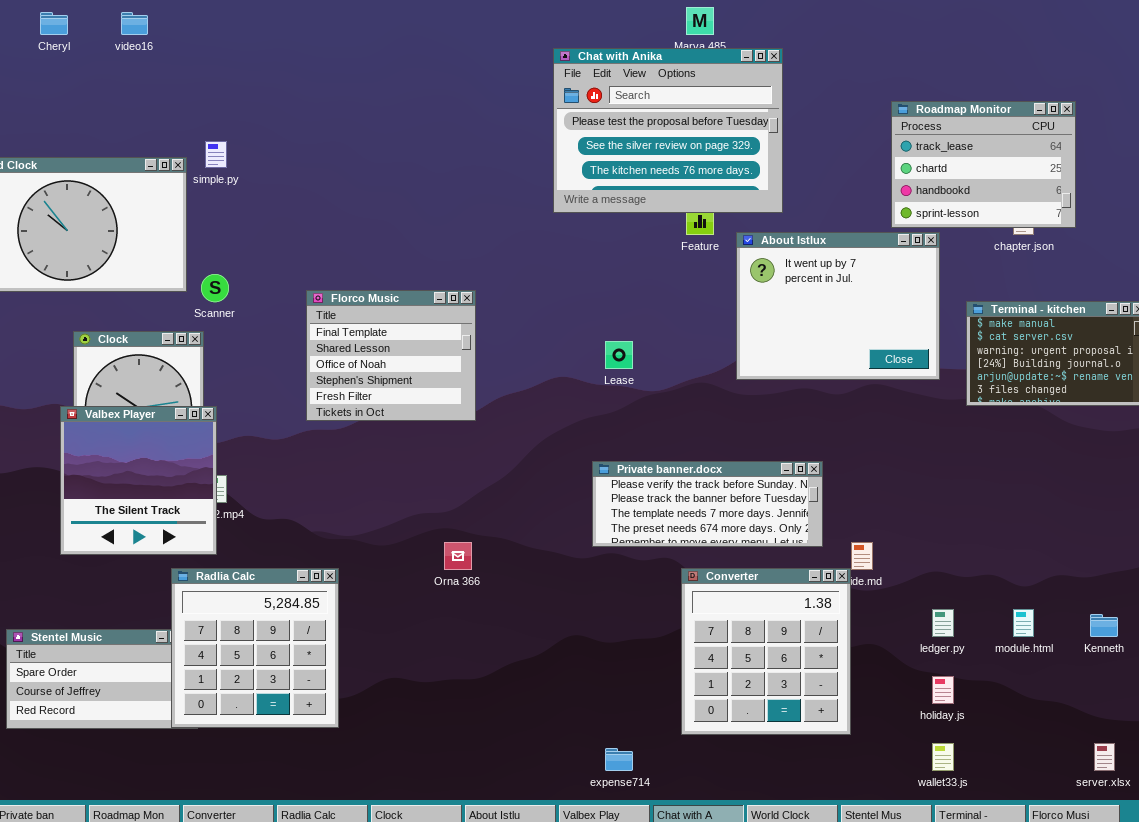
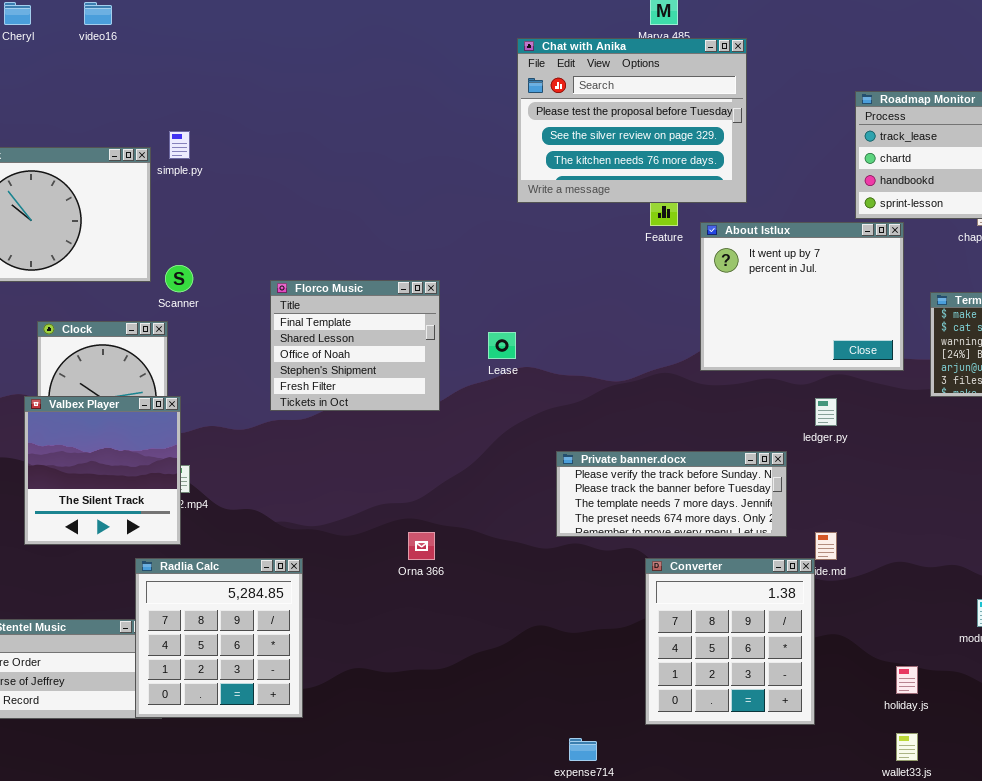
Lease: [605,341,633,369] -> [488,332,516,359], moved
ledger.py: [932,609,954,637] -> [815,398,837,426], moved

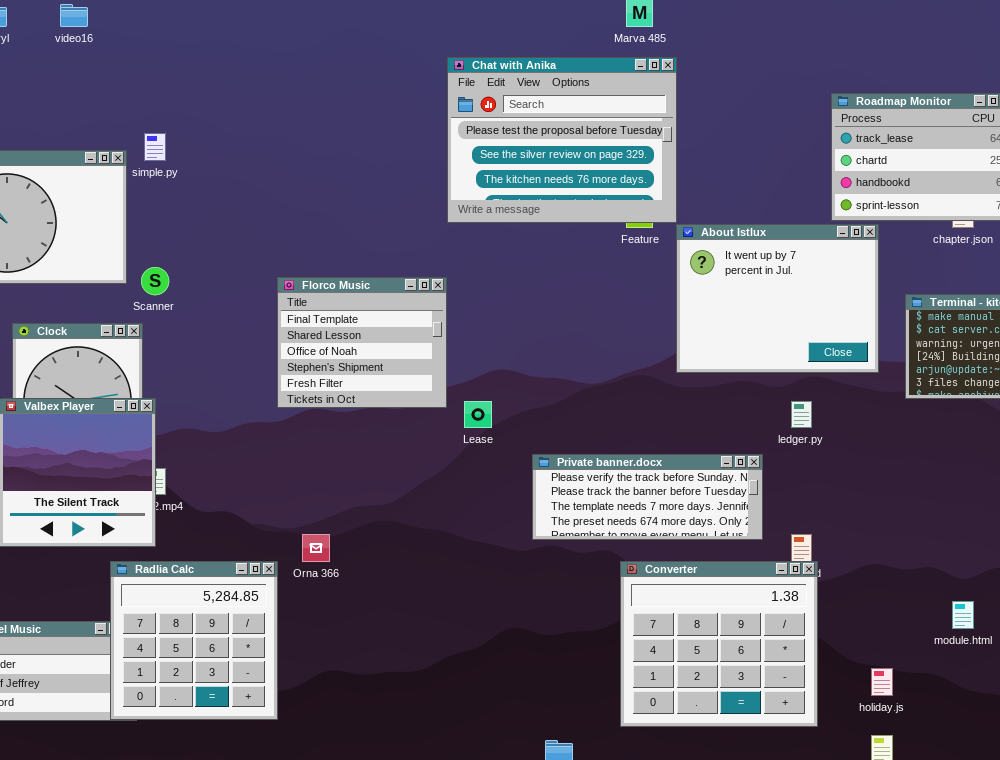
Chat with Anika: [517,38,747,203] -> [447,57,677,223], moved
Florco Music: [270,280,440,411] -> [277,277,447,408], moved
Lease: [488,332,516,359] -> [464,401,492,428], moved
Orna 366: [408,532,435,560] -> [302,534,330,562], moved
Converter: [645,558,815,725] -> [620,561,818,727], resized

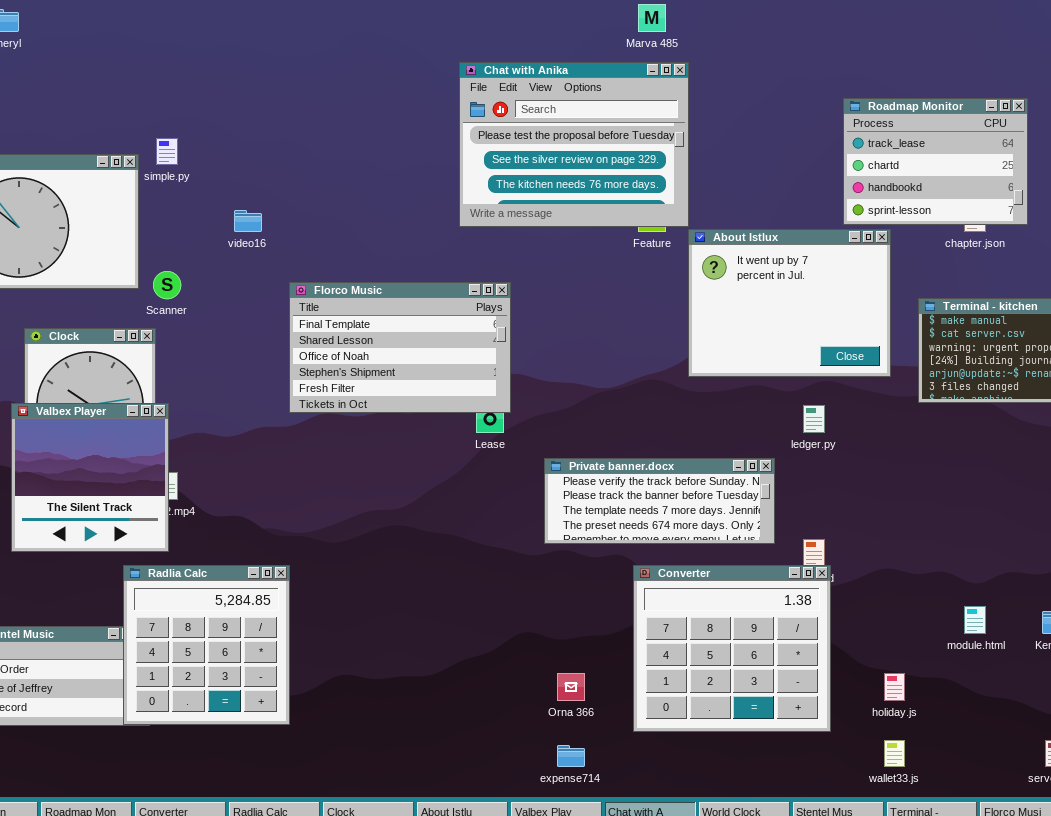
video16: [60,4,88,27] -> [234,210,262,232], moved
Florco Music: [277,277,447,408] -> [289,282,511,413], resized
Orna 366: [302,534,330,562] -> [557,673,585,701], moved

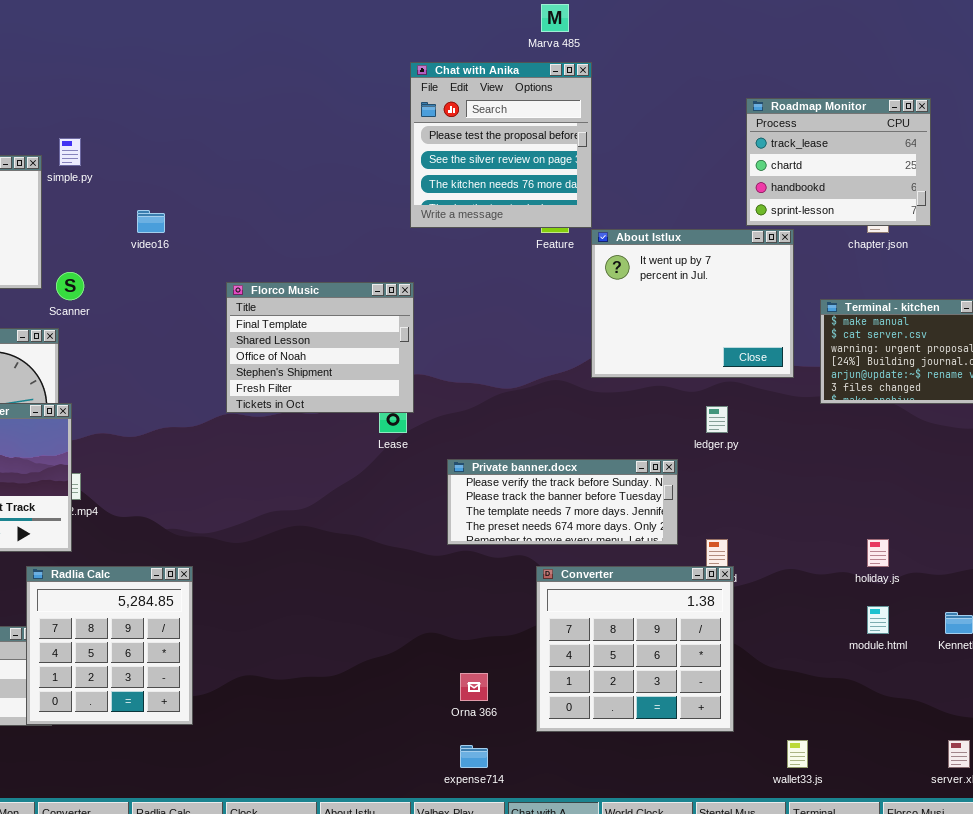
Chat with Anika: [459,62,689,227] -> [410,62,592,228], resized
Florco Music: [289,282,511,413] -> [226,282,414,413], resized
holiday.js: [884,673,905,701] -> [867,539,889,567], moved

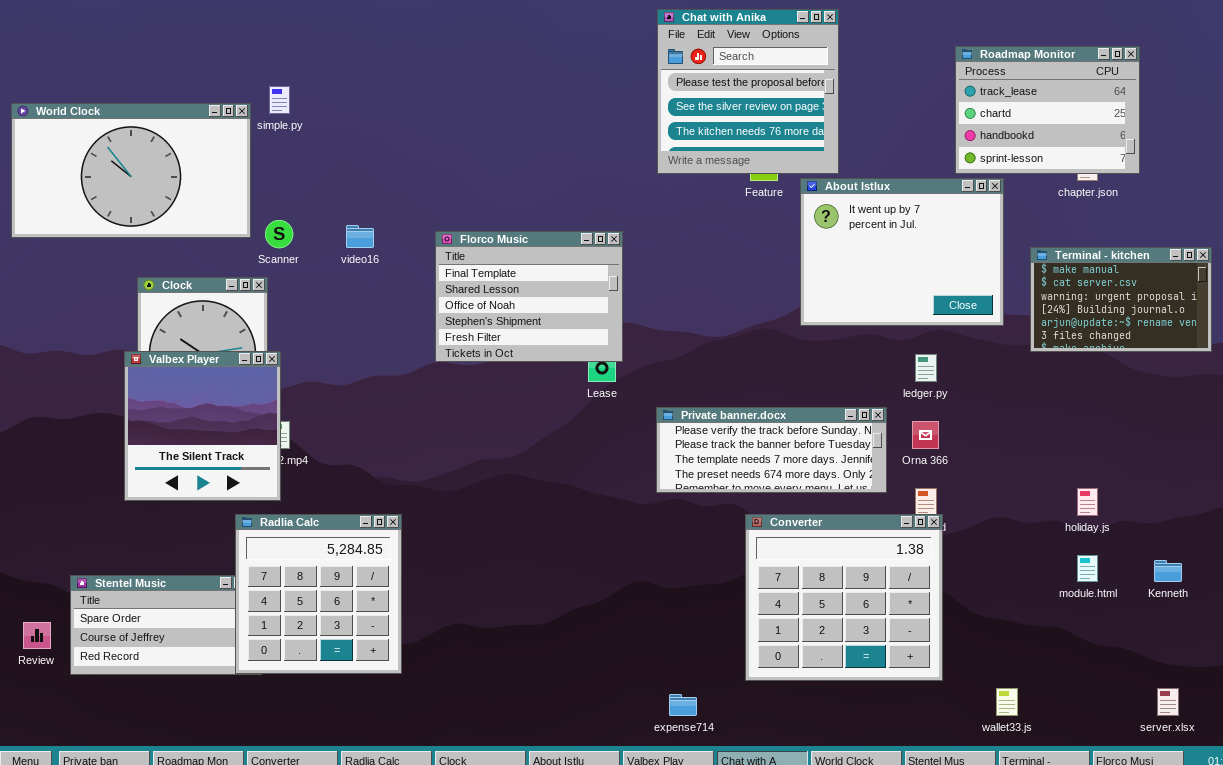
Chat with Anika: [410,62,592,228] -> [657,9,839,174], moved
video16: [137,210,165,233] -> [346,225,374,248], moved
Orna 366: [460,673,488,701] -> [912,421,939,449], moved

